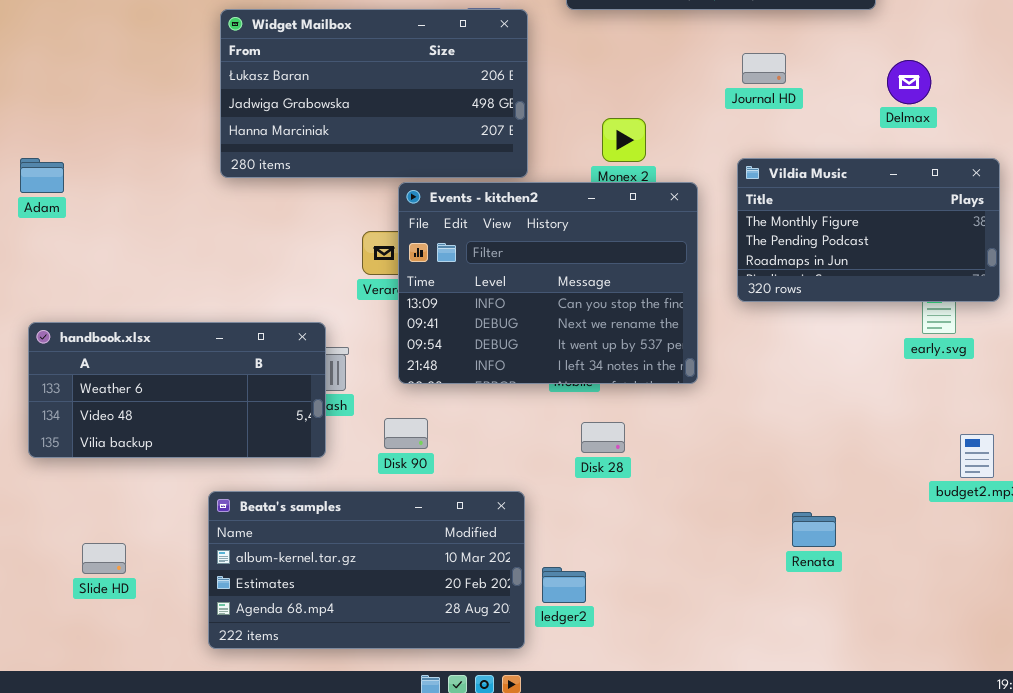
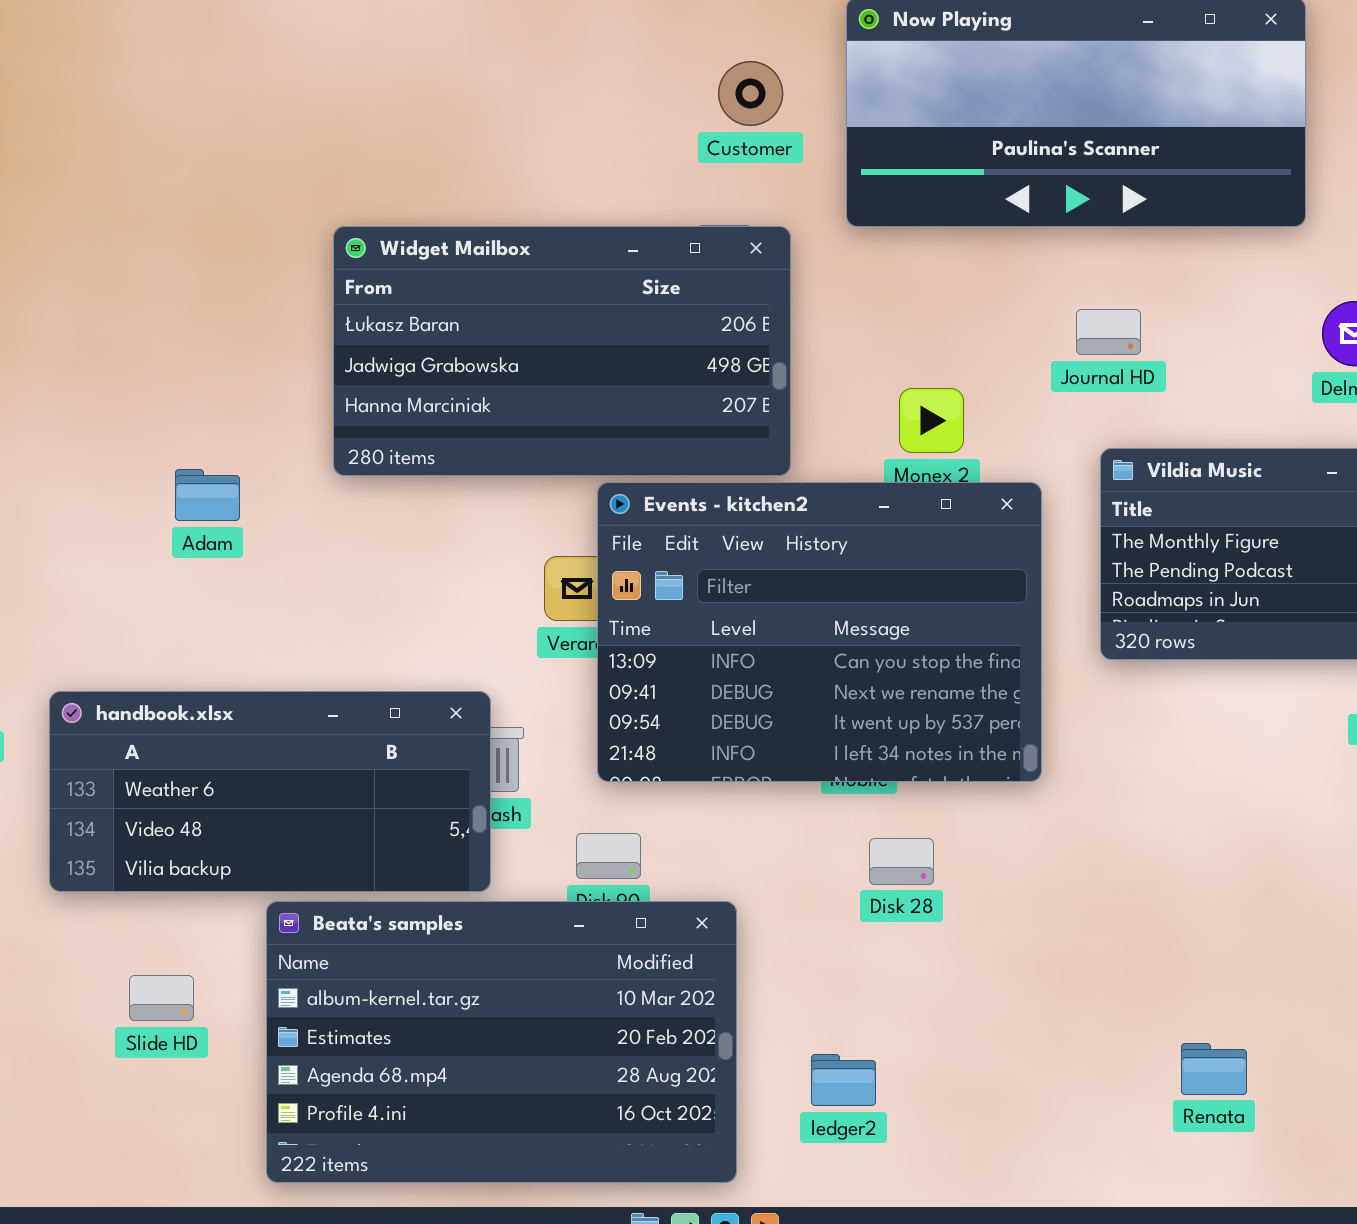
Journal HD: [742,53,786,84] -> [1076,309,1141,355], moved
Adam: [20,158,64,193] -> [175,469,240,521], moved
Beata's samples: [208,491,525,649] -> [266,901,737,1183], moved, resized
Renata: [792,512,836,547] -> [1181,1043,1247,1095], moved
Slide HD: [82,543,126,574] -> [129,975,194,1021], moved

